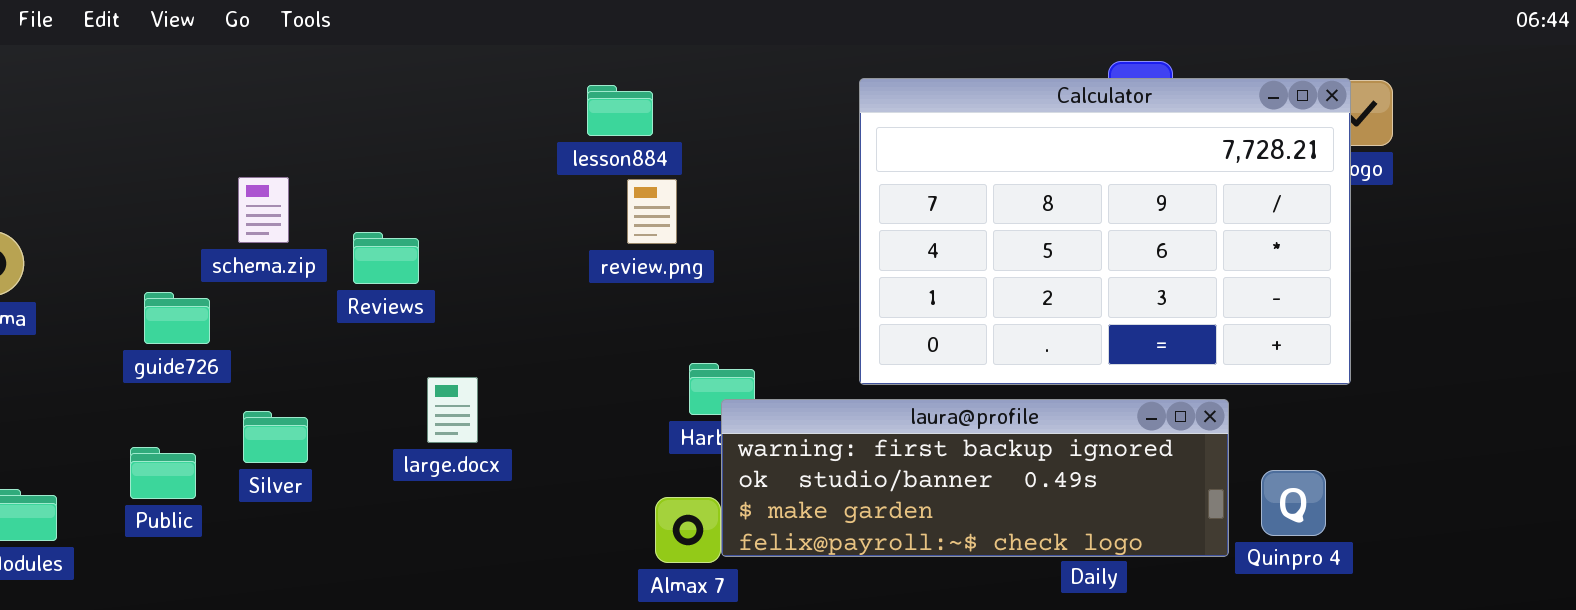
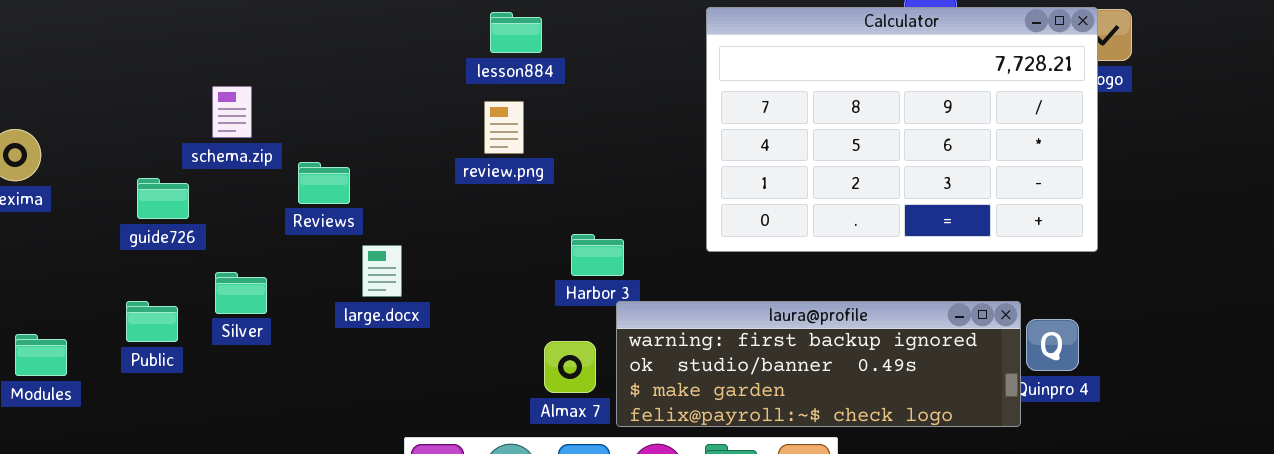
review.png: [627,179,677,244] -> [484,101,524,154], moved
Reviews: [353,232,419,284] -> [298,162,350,204], moved
laura@profile: [721,399,1229,557] -> [616,301,1021,427], moved

